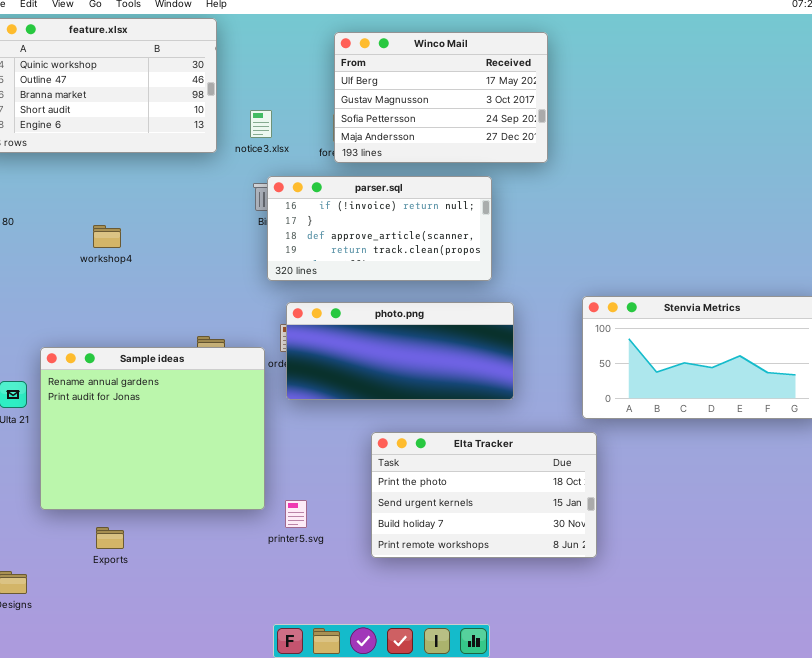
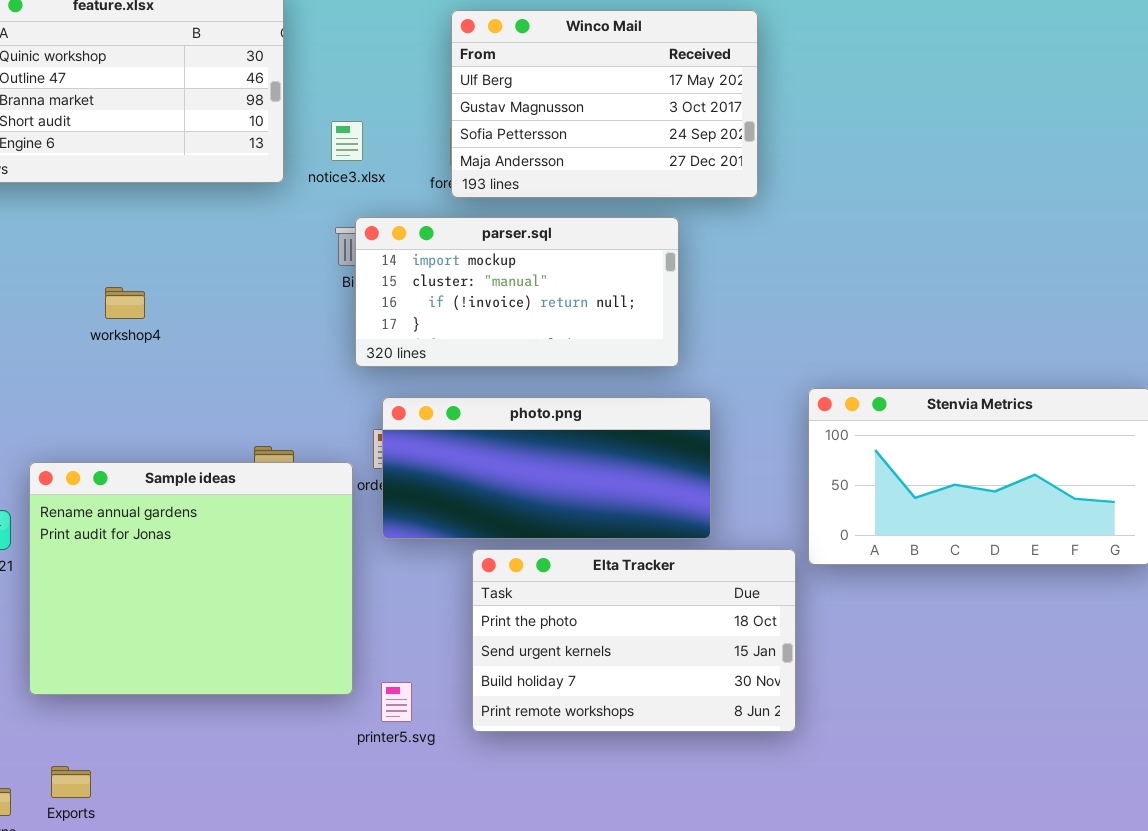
parser.sql: [267,176,492,281] -> [355,217,679,367], scrolled up 2 rows
Elta Tracker: [371,432,597,558] -> [472,549,796,732], moved
Exports: [96,527,124,549] -> [51,766,91,798], moved

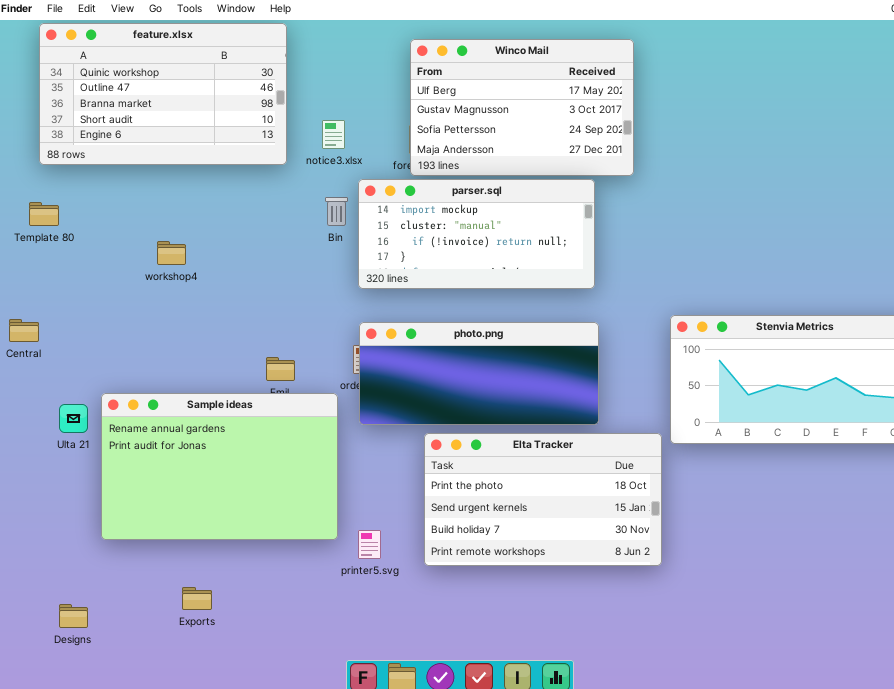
parser.sql: [355,217,679,367] -> [358,179,595,289], moved
Sample ideas: [29,462,353,695] -> [101,393,338,540], resized
Exports: [51,766,91,798] -> [182,587,212,610], moved

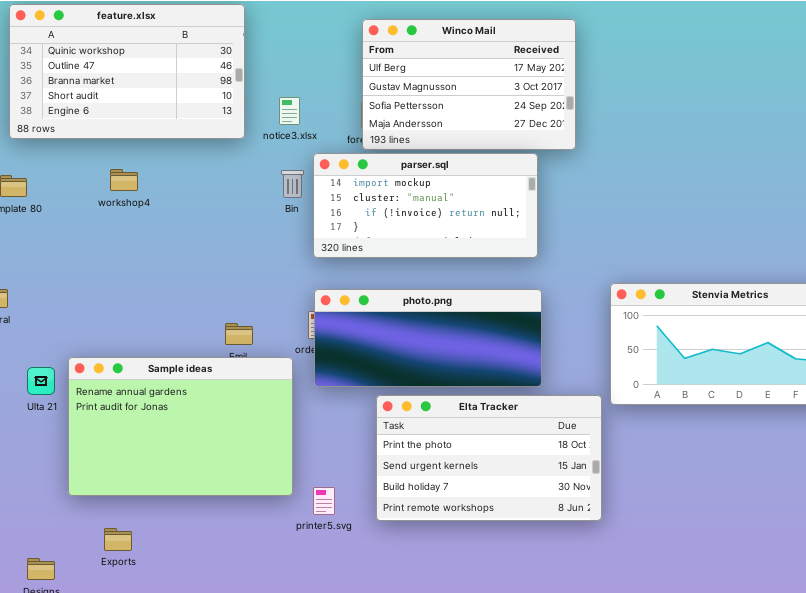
workshop4: [157,241,186,265] -> [110,169,138,191], moved
Exports: [182,587,212,610] -> [104,528,132,551], moved

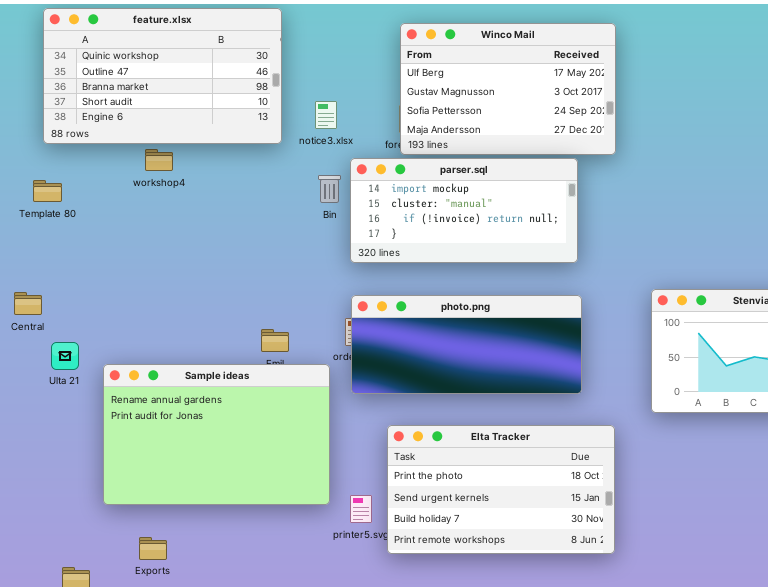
workshop4: [110,169,138,191] -> [145,149,173,171], moved
Ulta 21: [27,367,55,395] -> [51,342,79,370], moved
Elta Tracker: [376,395,602,521] -> [387,425,615,554], moved

